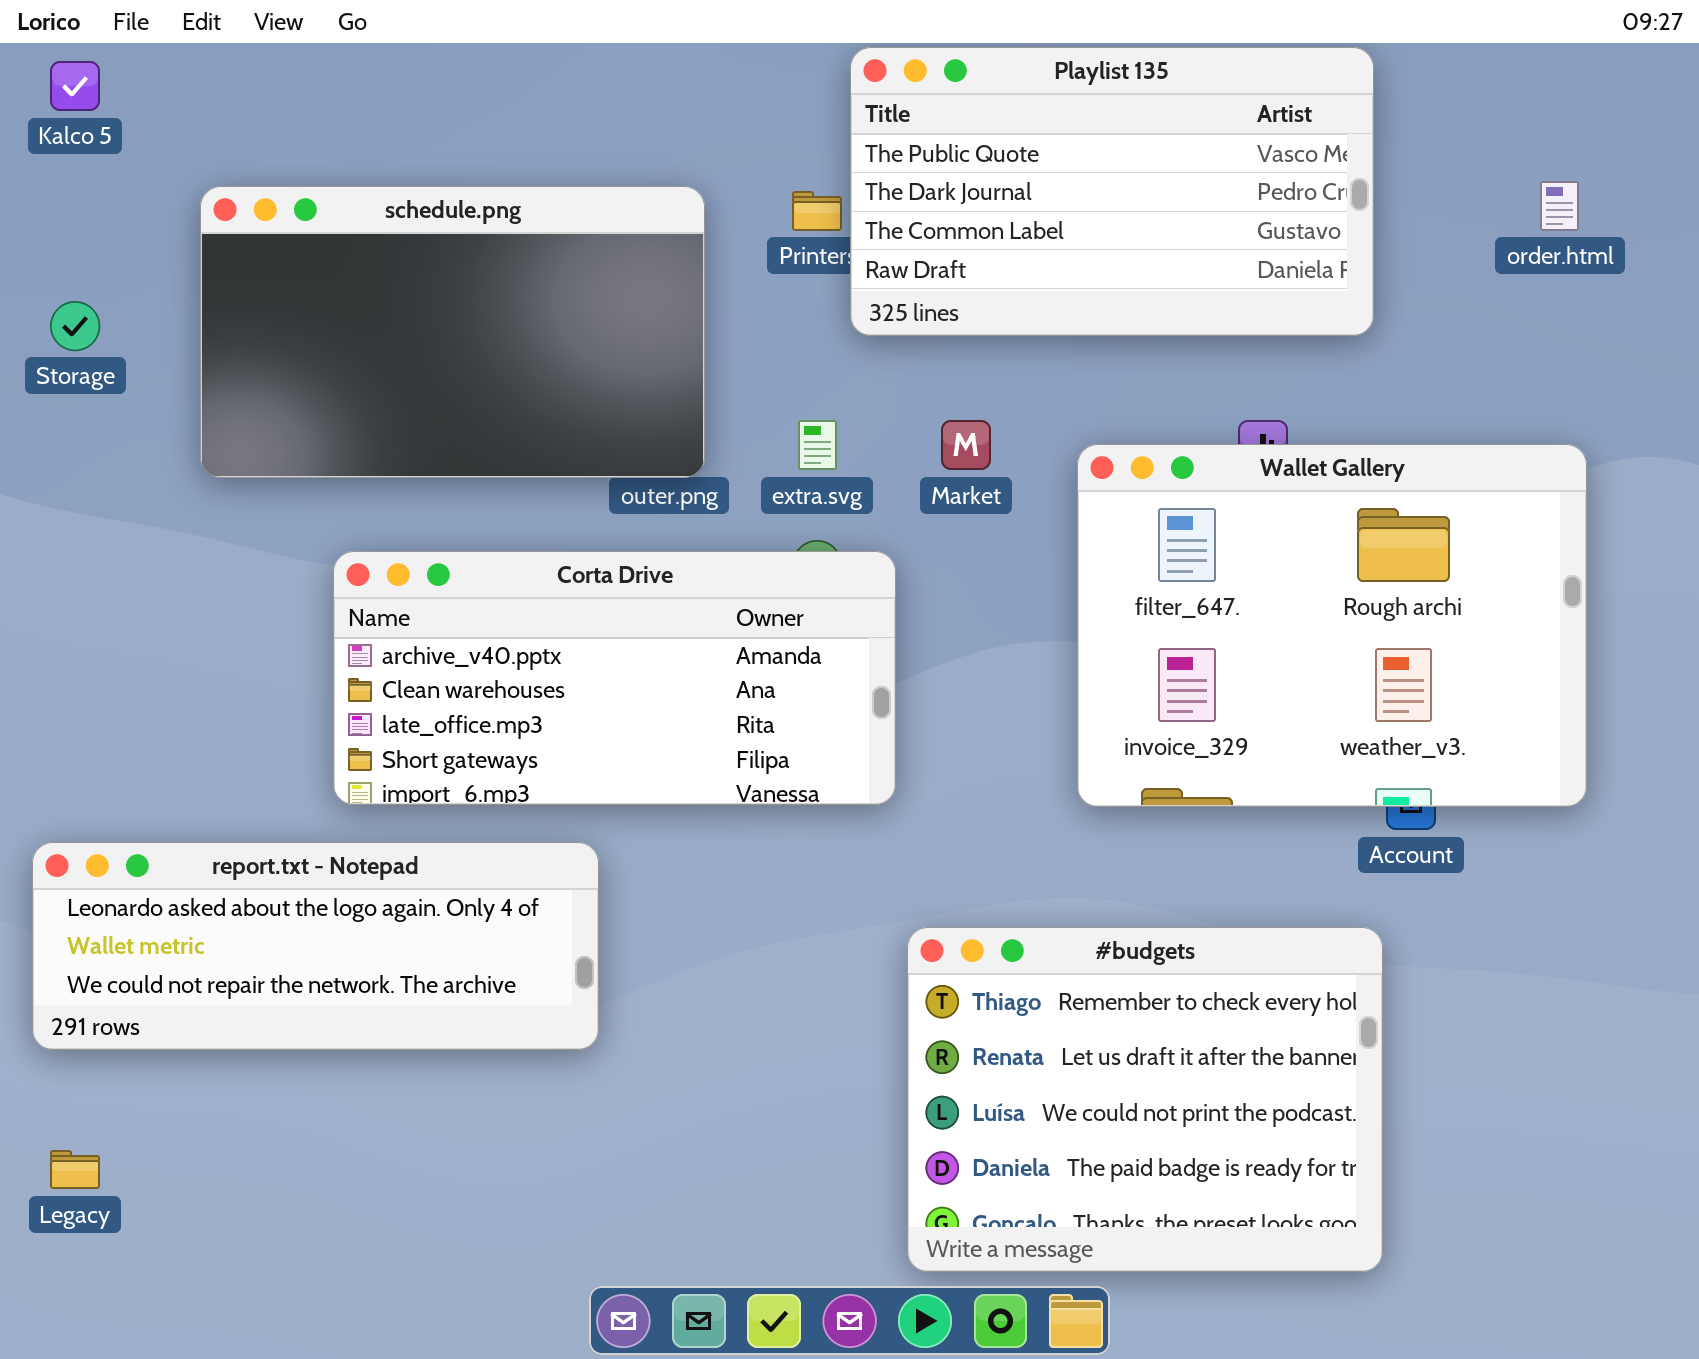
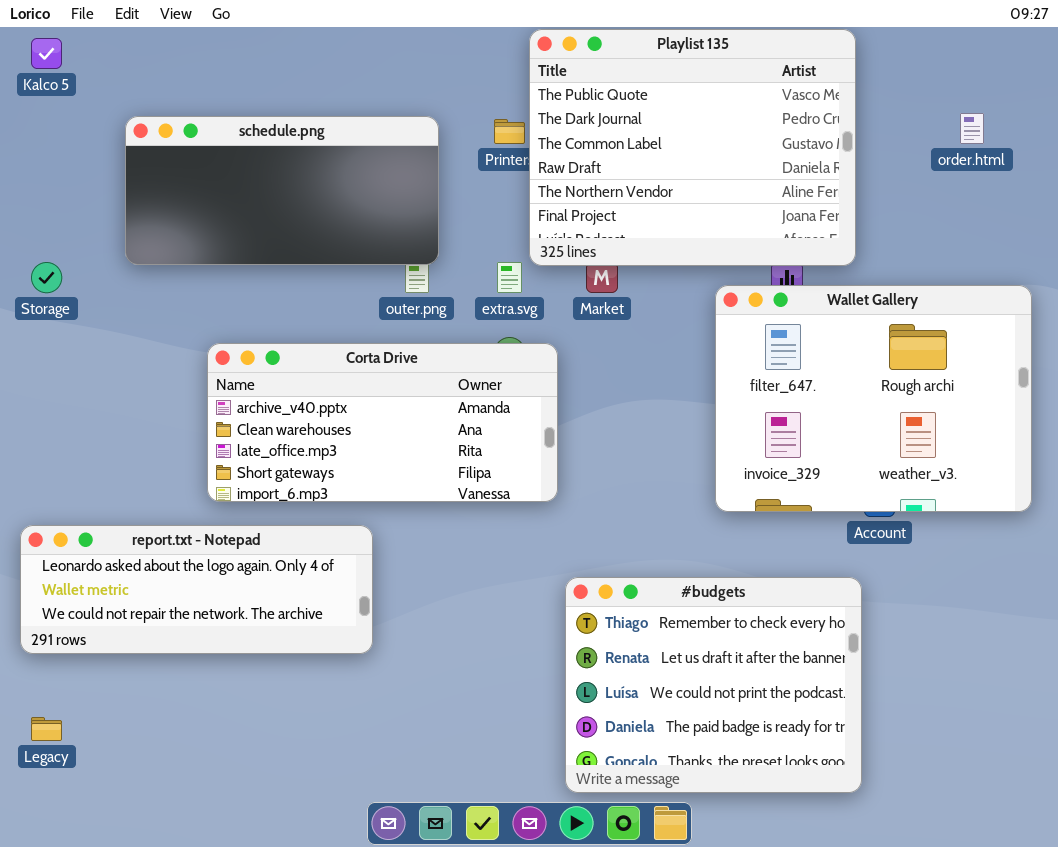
Playlist 135: [850,47,1374,336] -> [529,29,856,266], resized
schedule.png: [200,186,705,478] -> [125,116,439,265], resized
Storage: [50,301,100,351] -> [31,262,62,293], moved
Wallet Gallery: [1077,444,1587,807] -> [715,285,1032,512], moved

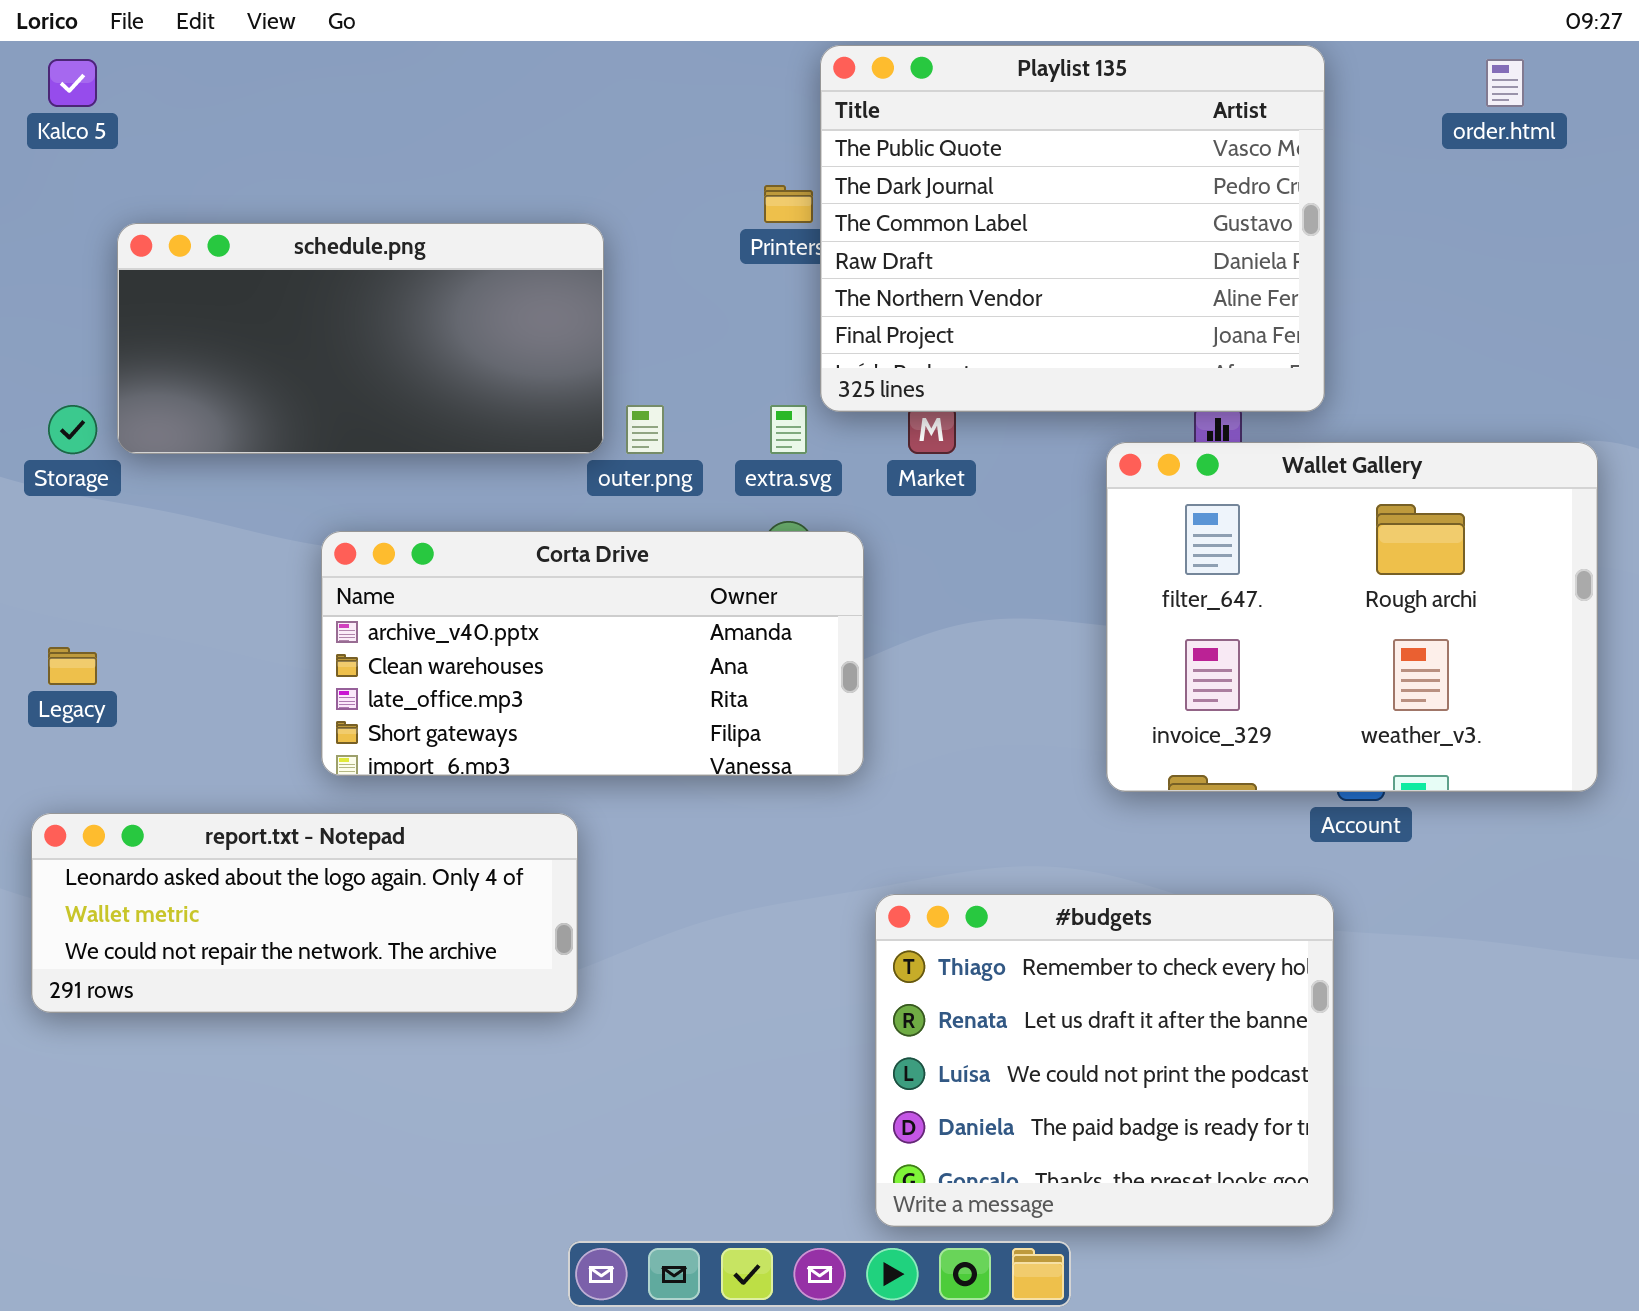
order.html: [960,113,984,144] -> [1486,59,1524,107], moved
schedule.png: [125,116,439,265] -> [117,223,604,454], moved
Legacy: [31,717,62,741] -> [48,647,97,685], moved

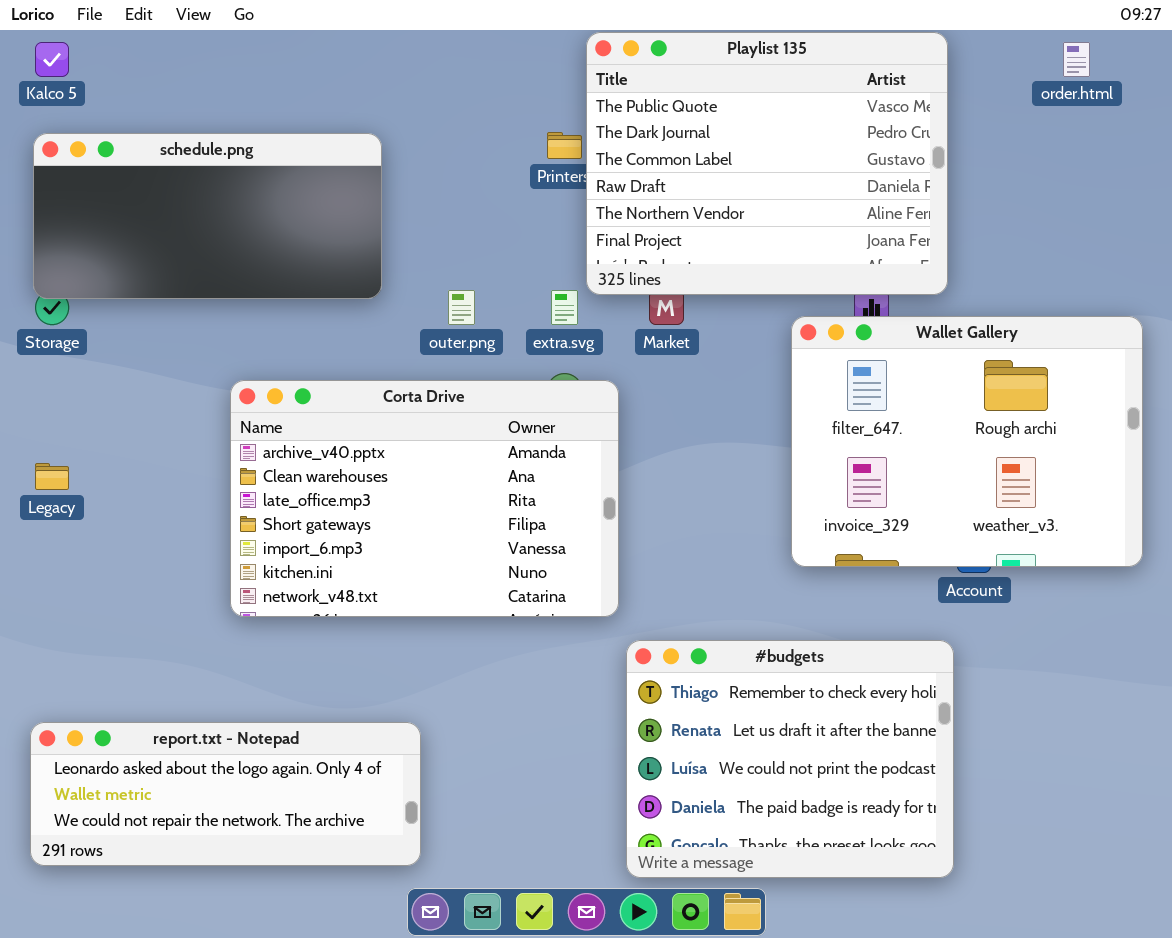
schedule.png: [117,223,604,454] -> [33,133,382,299], moved
Corta Drive: [321,531,864,776] -> [230,380,619,617], resized
report.txt - Notepad: [31,813,578,1013] -> [30,722,421,866], moved

